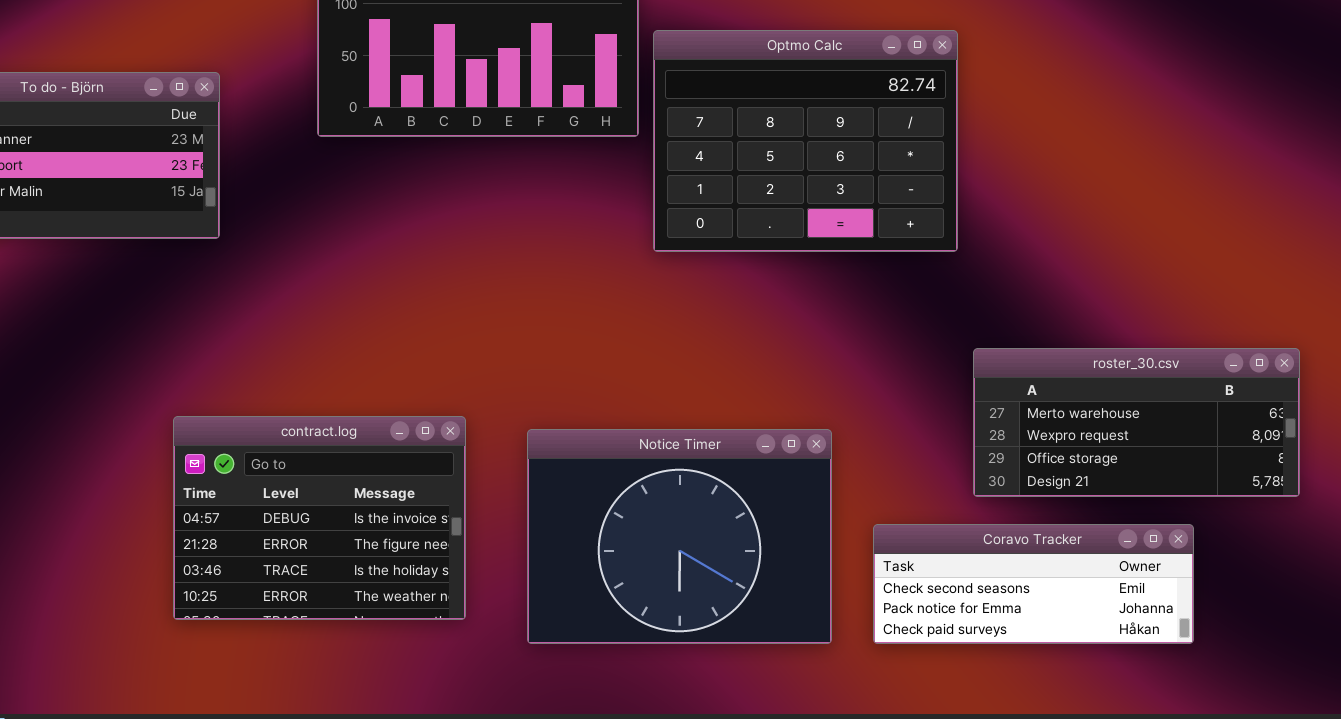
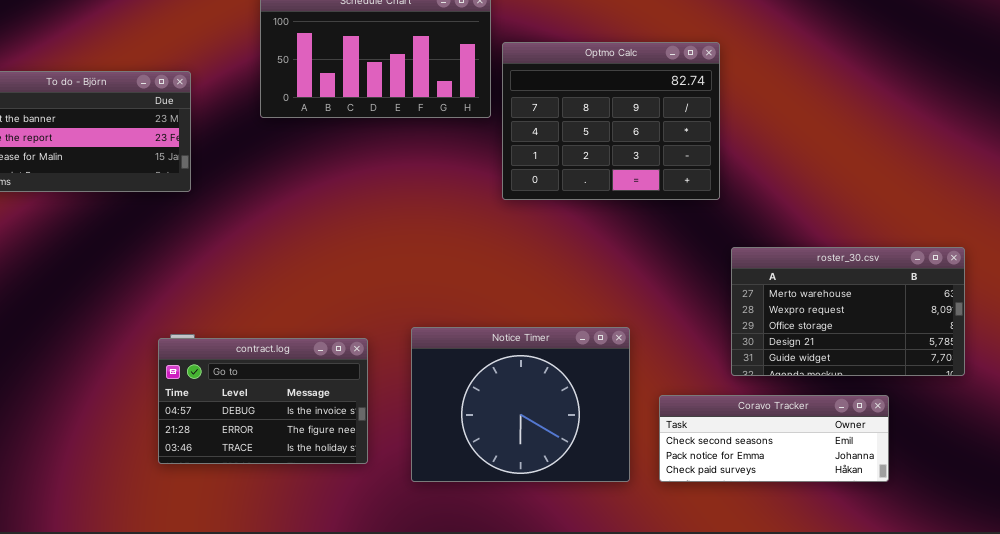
roster_30.csv: [973,348,1300,497] -> [731,247,965,376], resized
contract.log: [173,416,466,620] -> [158,338,368,464], resized

